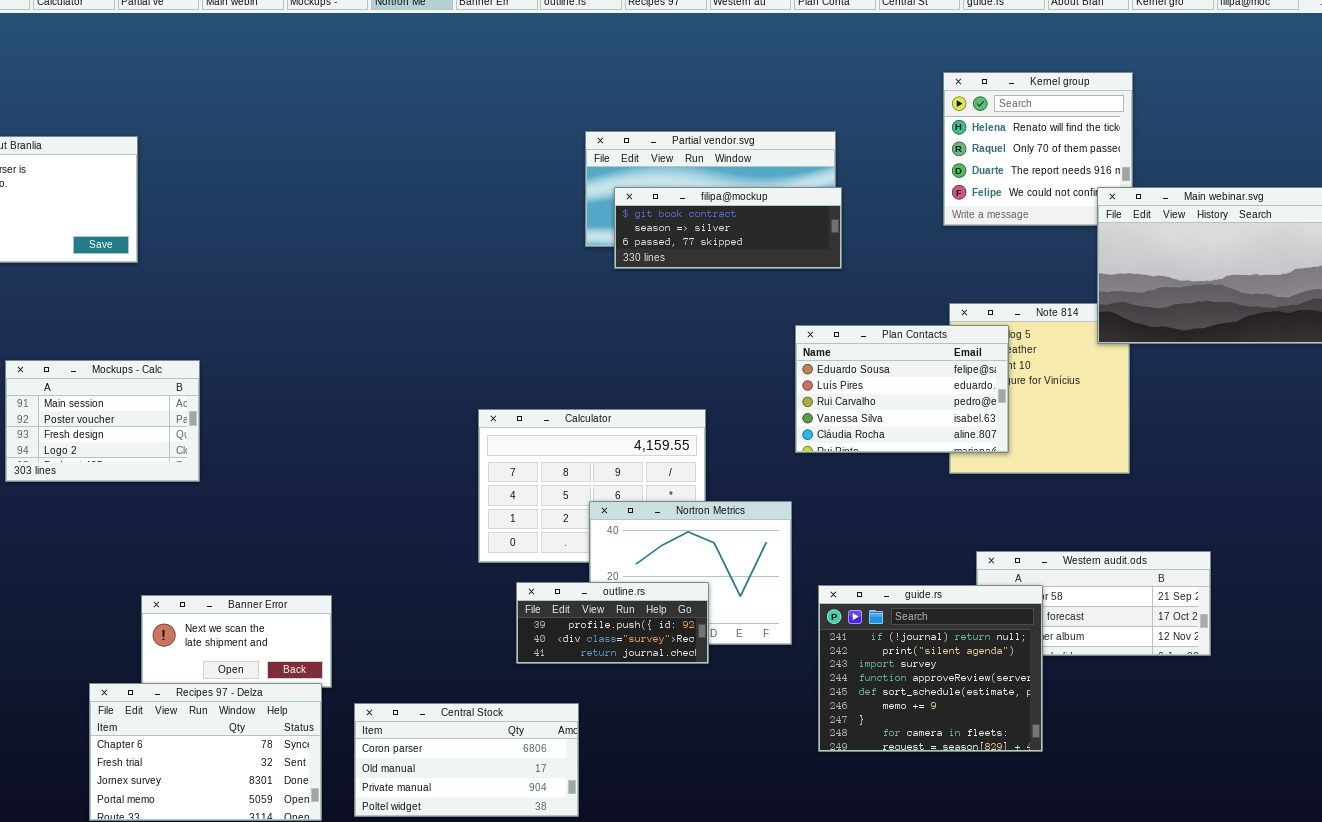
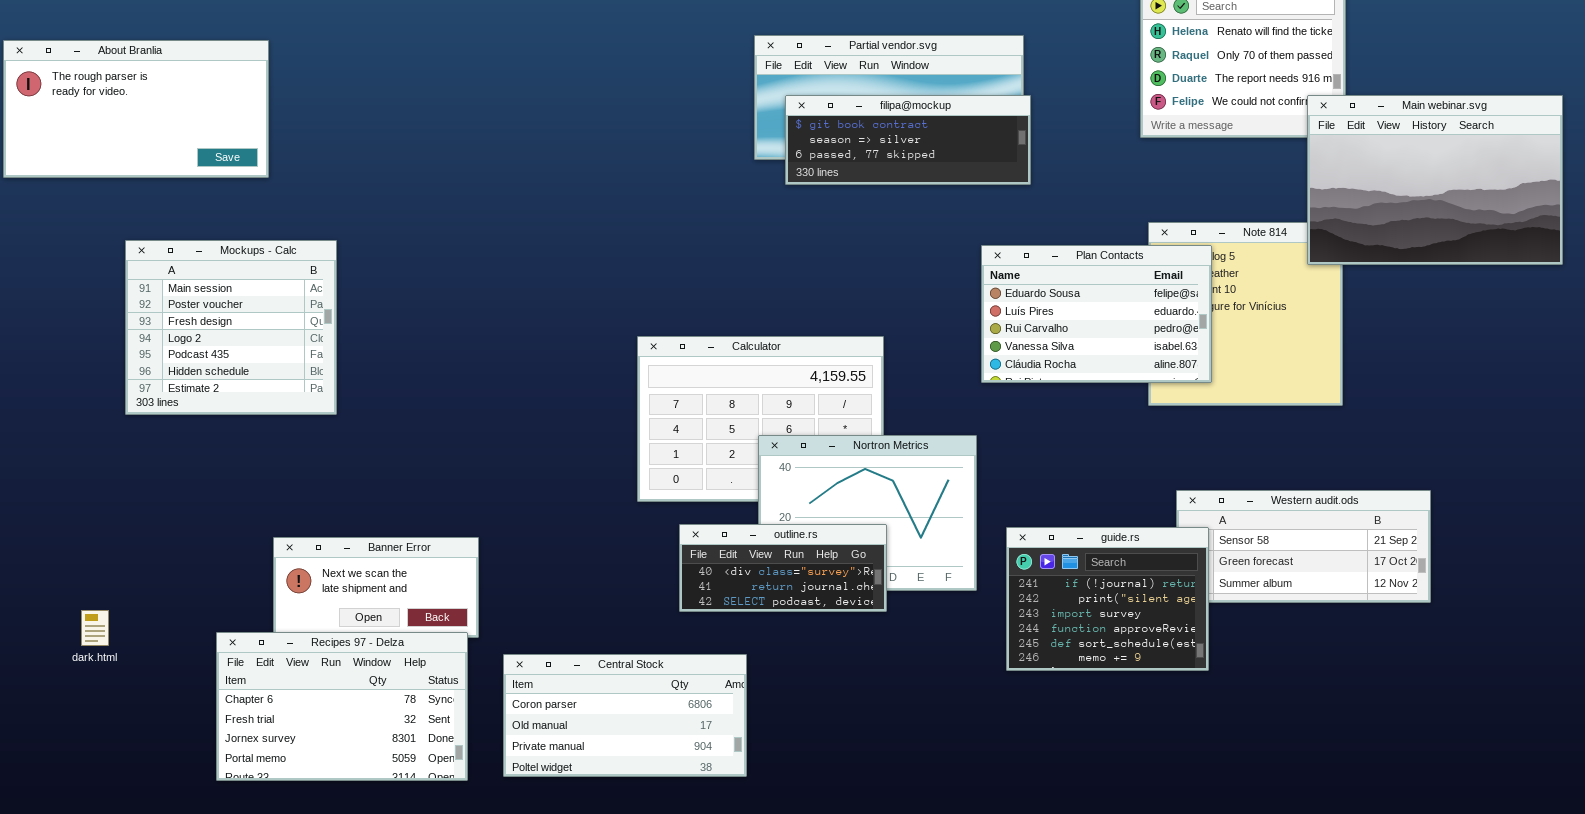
Mockups - Calc: [5,360,200,482] -> [125,240,337,415], resized
outline.rs: [516,582,709,664] -> [679,524,887,612], scrolled down 1 row
guide.rs: [818,585,1043,752] -> [1006,527,1209,671], resized

